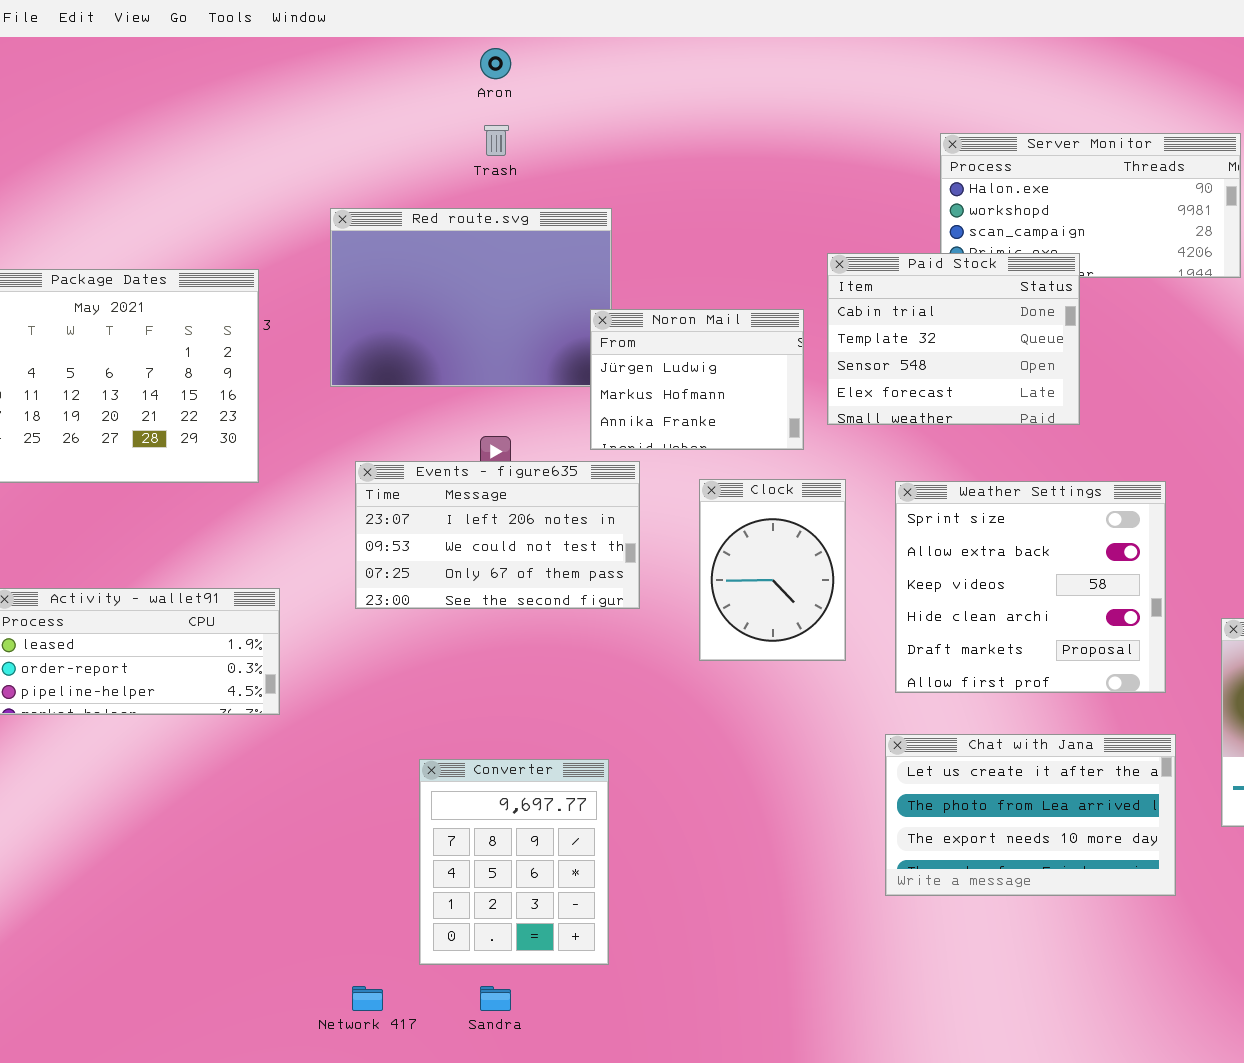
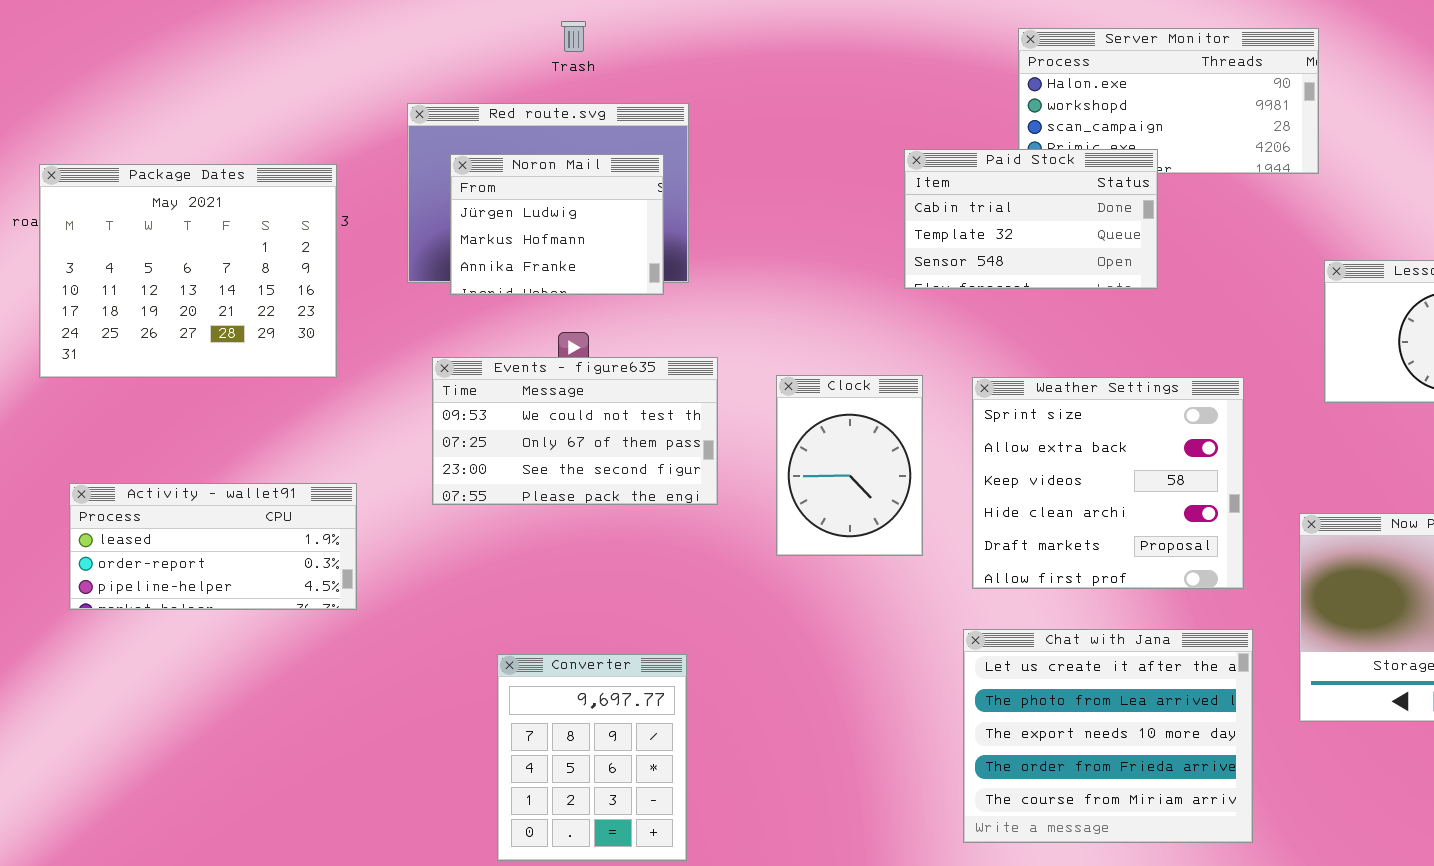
Paid Stock: [827,253,1080,425] -> [904,149,1158,289], resized
Noron Mail: [590,309,804,450] -> [450,154,664,295], moved
Events - figure635: [355,461,640,609] -> [432,357,718,505], scrolled down 1 row
Chat with Jana: [885,734,1176,896] -> [963,629,1253,843], resized

